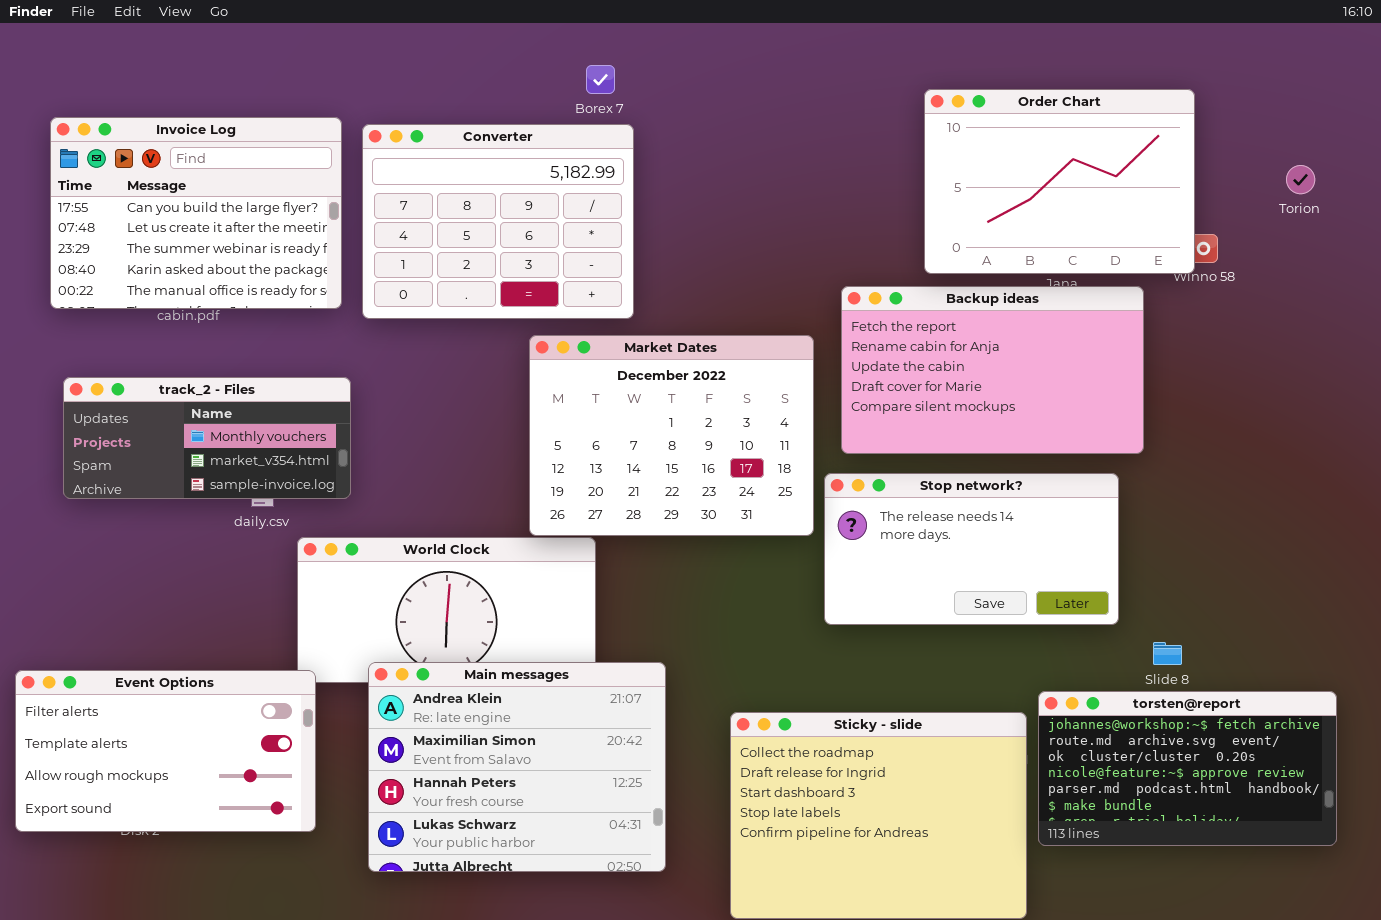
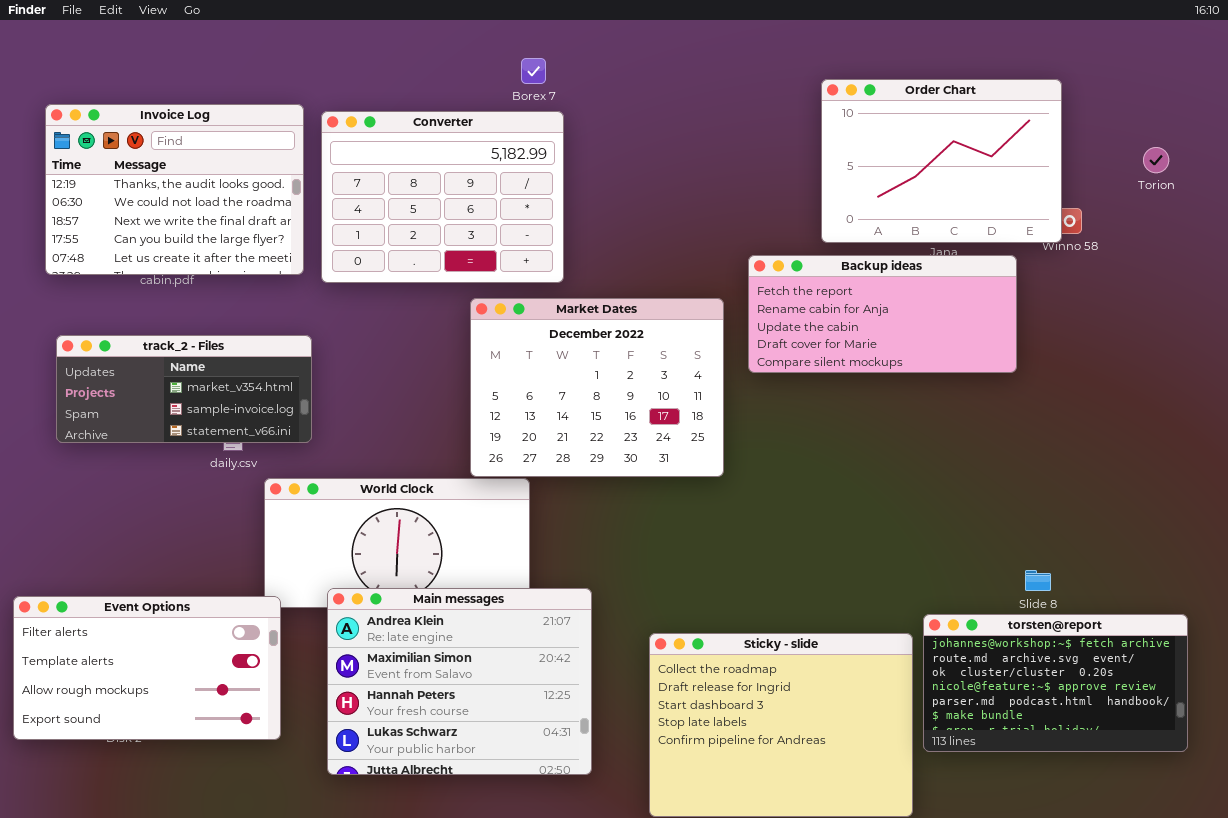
Invoice Log: [50,117,342,309] -> [45,104,304,275], scrolled up 3 rows
Backup ideas: [841,286,1144,454] -> [748,255,1017,373], resized
track_2 - Files: [63,377,351,499] -> [56,335,312,443], scrolled down 1 row
Stop network?: [824,473,1119,625] -> none, closed

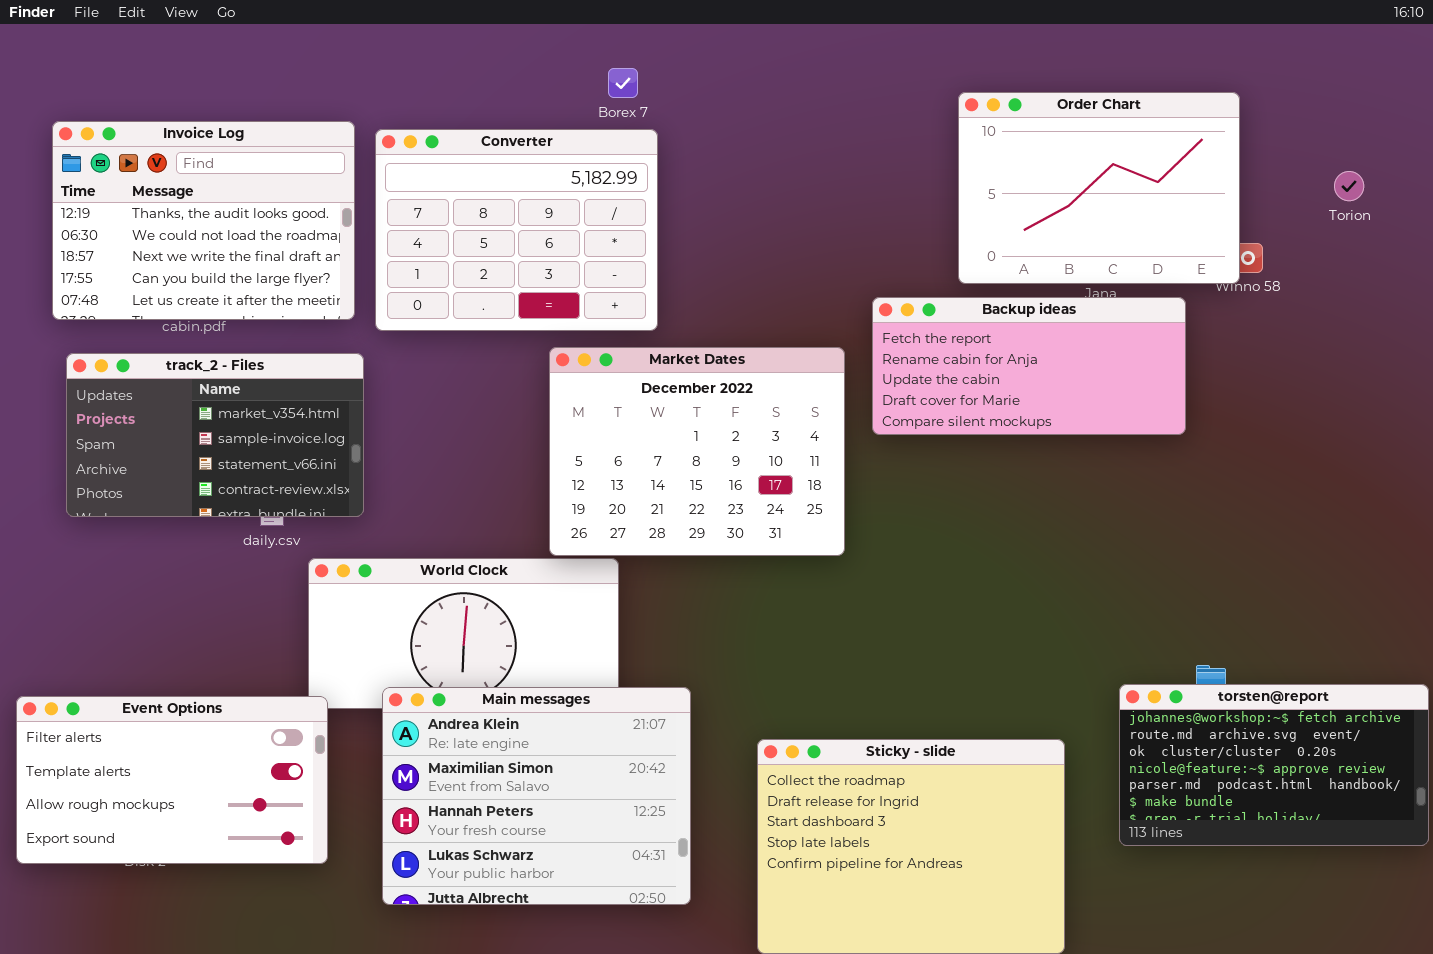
track_2 - Files: [56,335,312,443] -> [66,353,364,517], resized
torsten@report: [923,614,1188,752] -> [1119,684,1429,846], moved

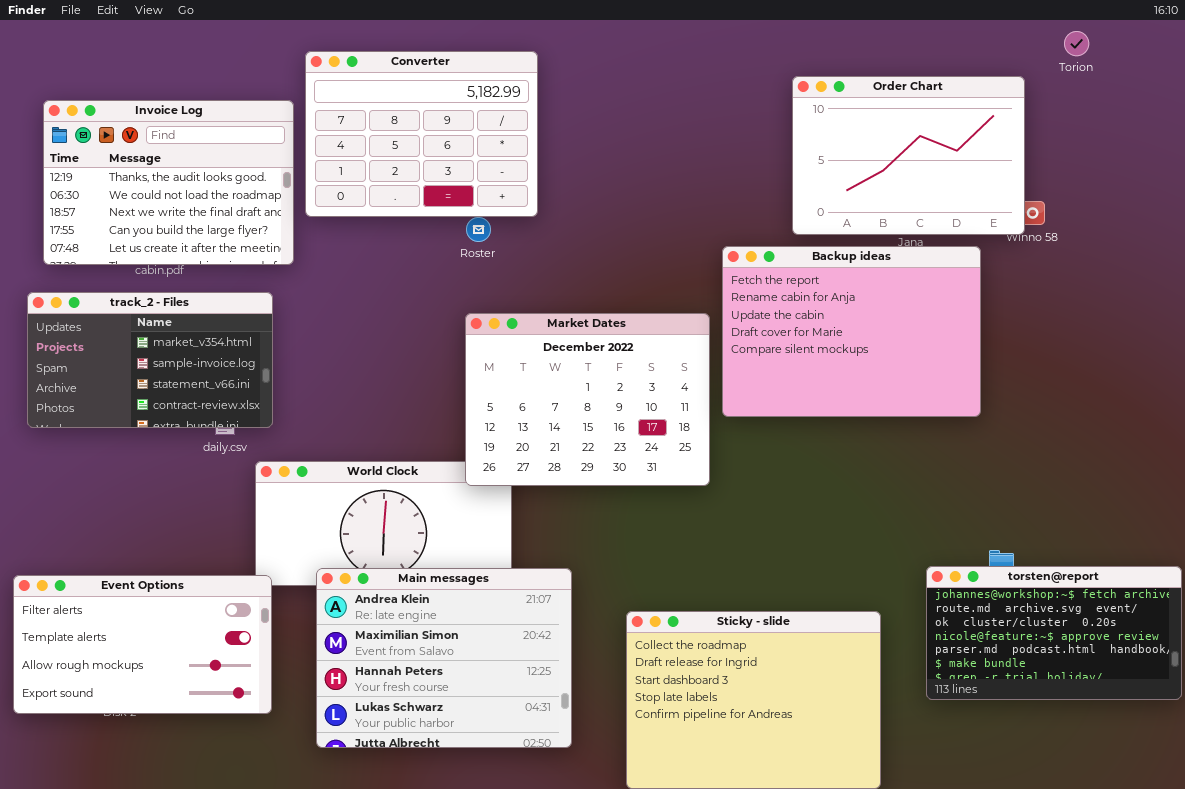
Converter: [375,129,658,331] -> [305,51,538,217], moved
Torion: [1334,171,1364,201] -> [1064,31,1089,56], moved
Backup ideas: [872,297,1186,435] -> [722,246,981,417], resized
Market Dates: [549,347,845,556] -> [465,313,710,486], moved
track_2 - Files: [66,353,364,517] -> [27,292,273,428], moved

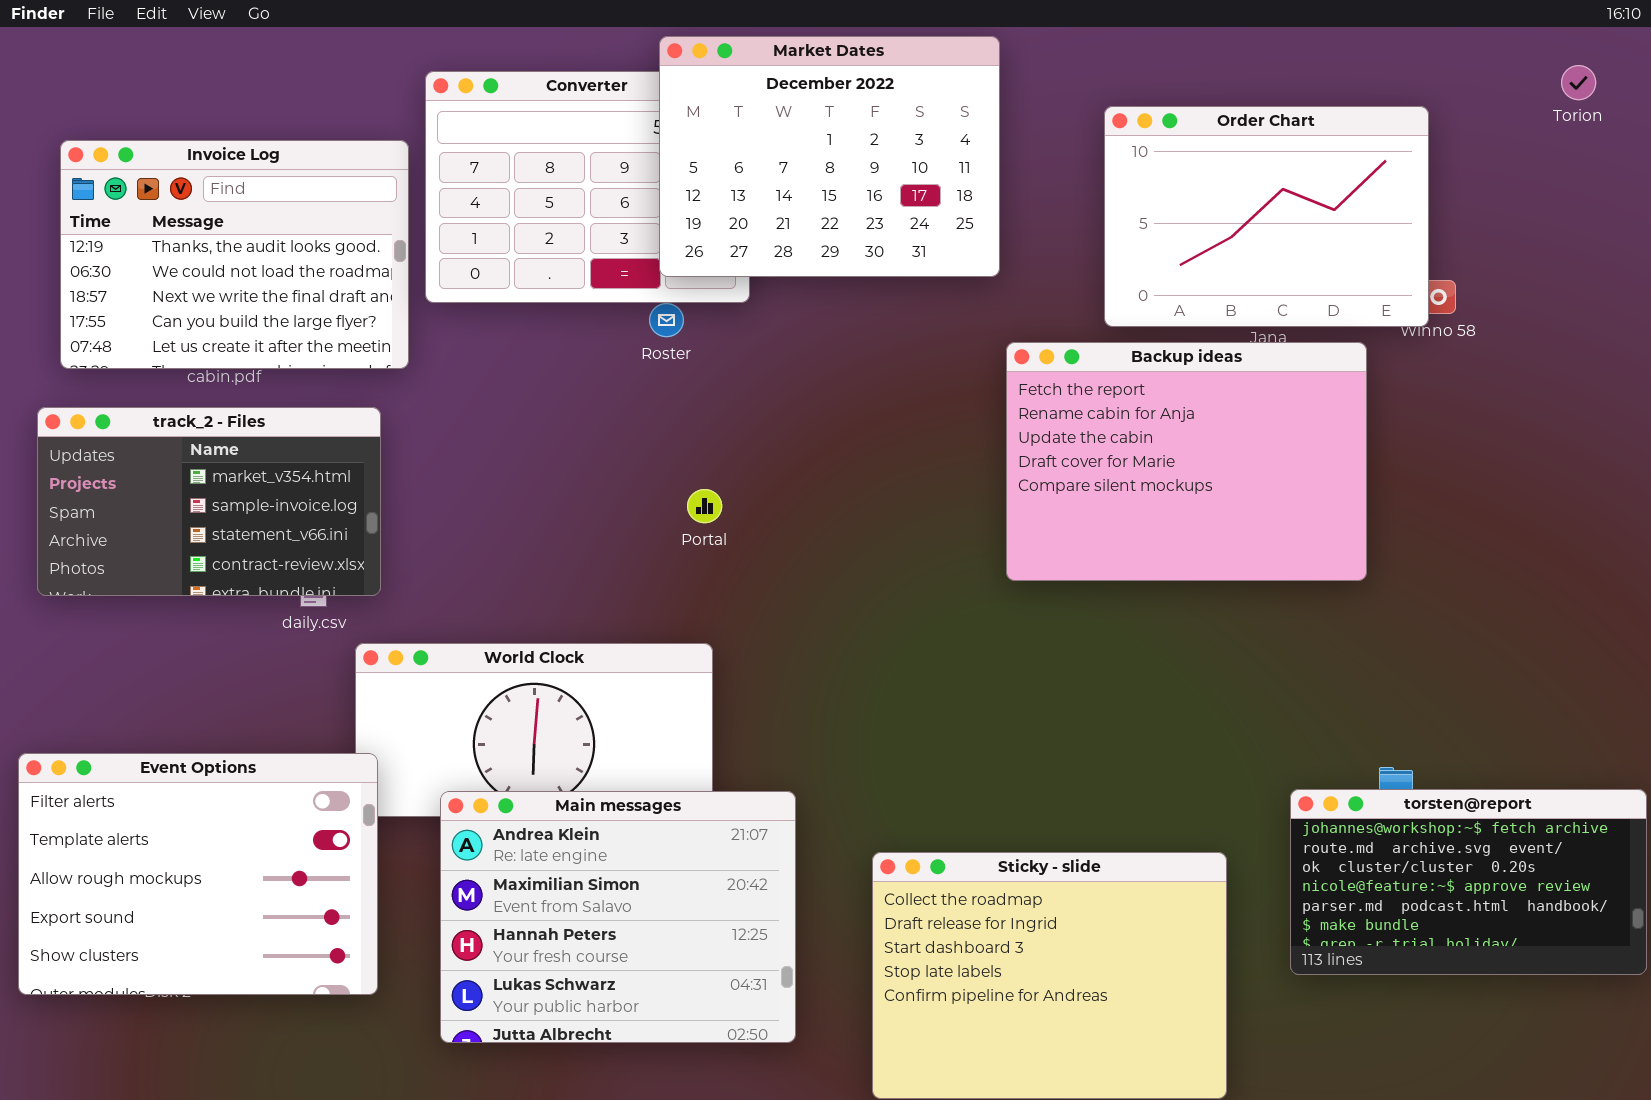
Torion: [1064,31,1089,56] -> [1561,65,1596,100], moved
Market Dates: [465,313,710,486] -> [659,36,1000,277], moved
Event Options: [13,575,272,714] -> [18,753,378,995], resized

